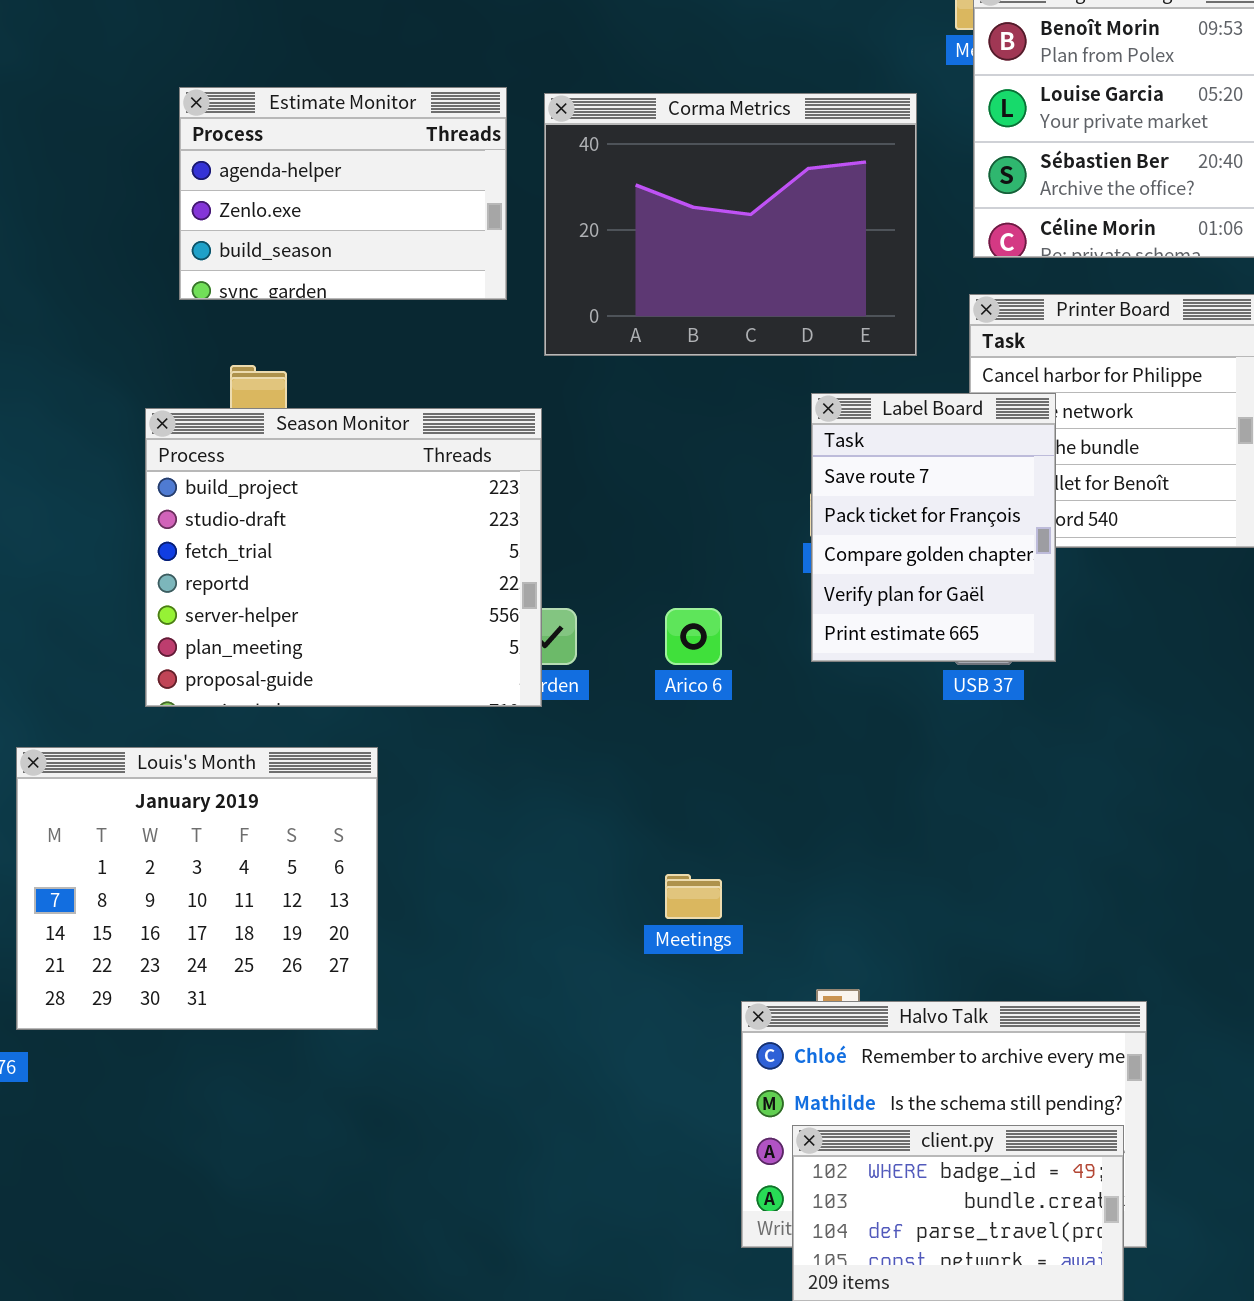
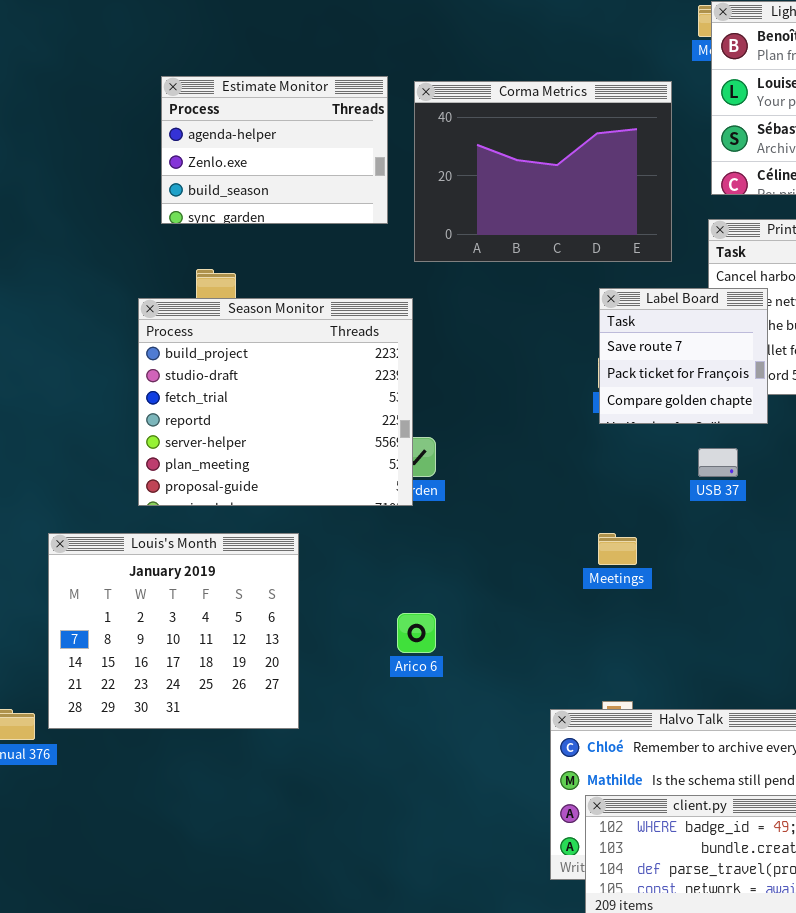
Label Board: [811,393,1056,662] -> [599,288,768,424], resized
Arico 6: [665,608,722,665] -> [397,613,436,653], moved
Meetings: [665,874,722,919] -> [598,533,637,565], moved

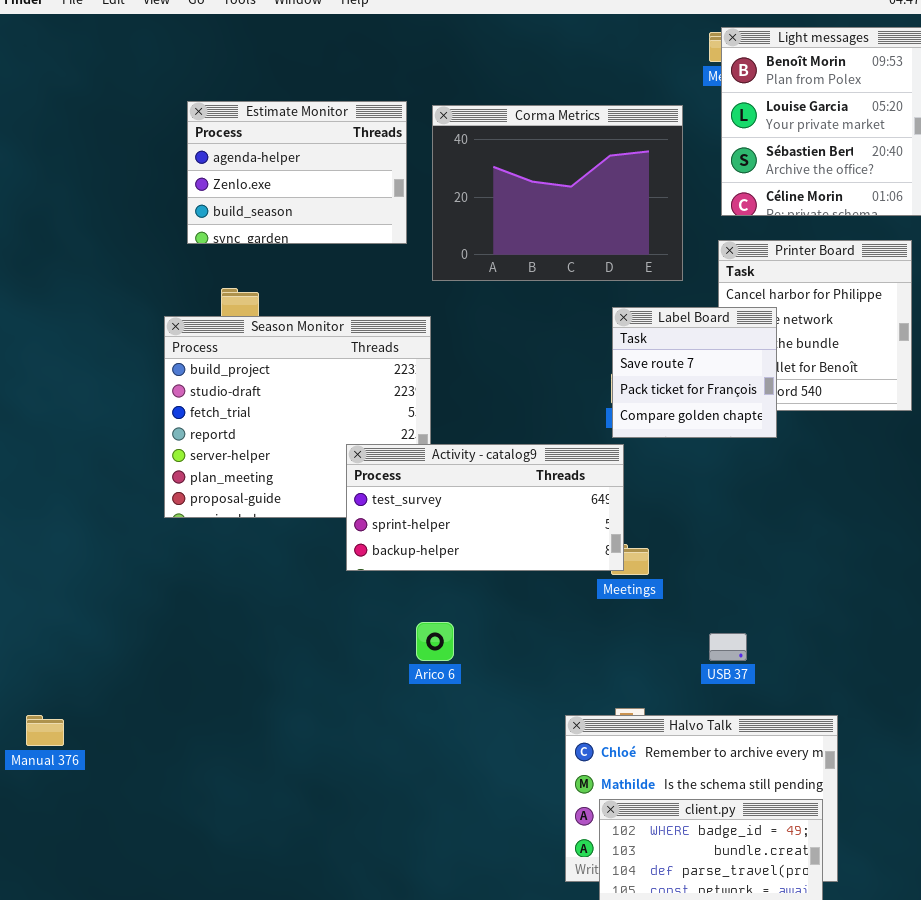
Activity - catalog9: none -> [346,444,624,571], opened
USB 37: [698,448,738,477] -> [709,633,747,661], moved
Louis's Month: [48,533,299,729] -> none, closed

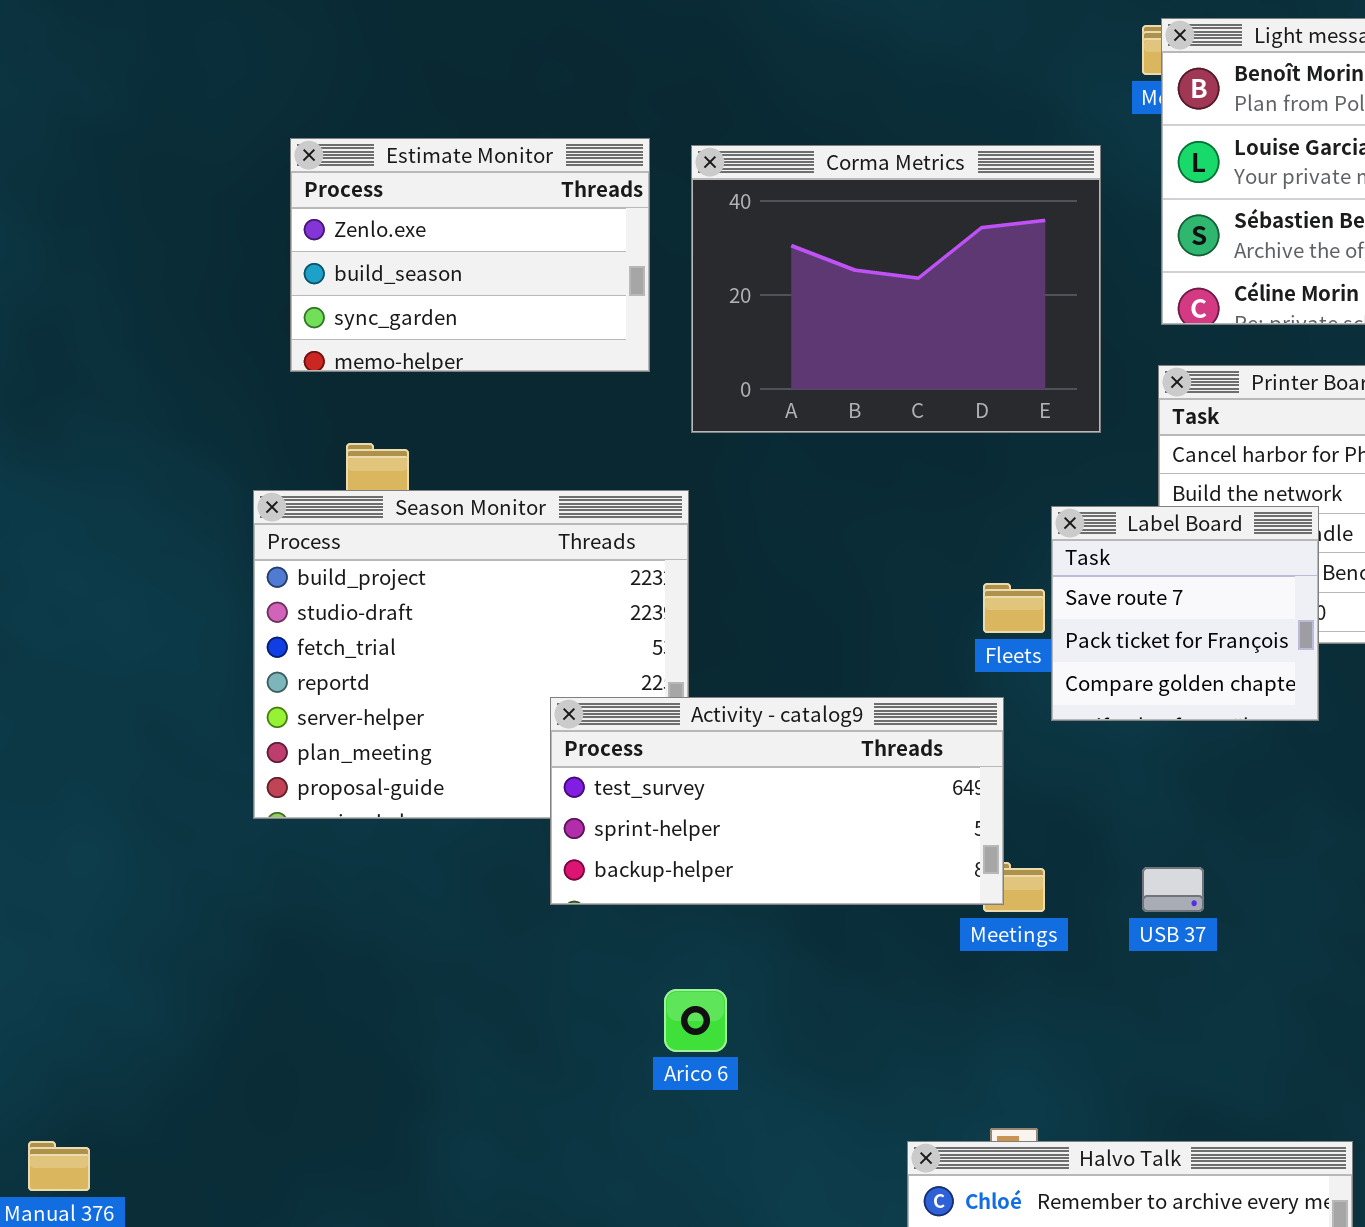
Estimate Monitor: [187,101,407,244] -> [290,138,650,372], scrolled down 1 row
Label Board: [612,307,777,438] -> [1051,506,1319,721], moved
USB 37: [709,633,747,661] -> [1142,867,1204,912], moved

